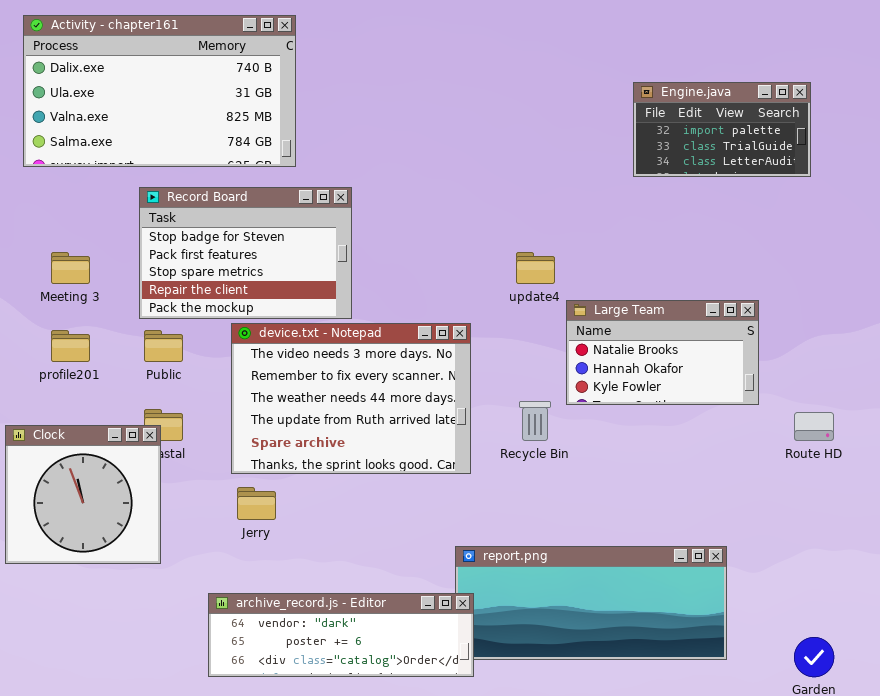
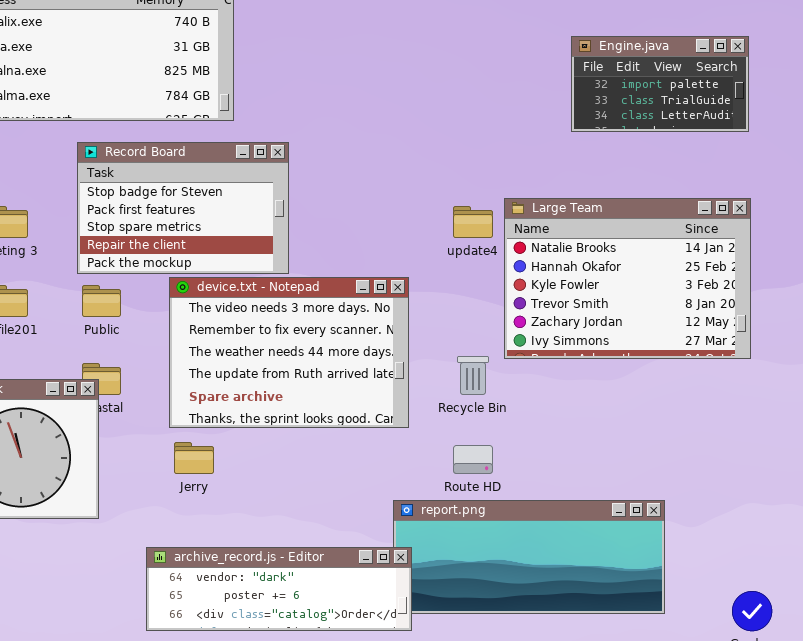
Large Team: [566,300,759,405] -> [504,198,751,359], resized
Route HD: [794,412,834,441] -> [453,445,493,474], moved

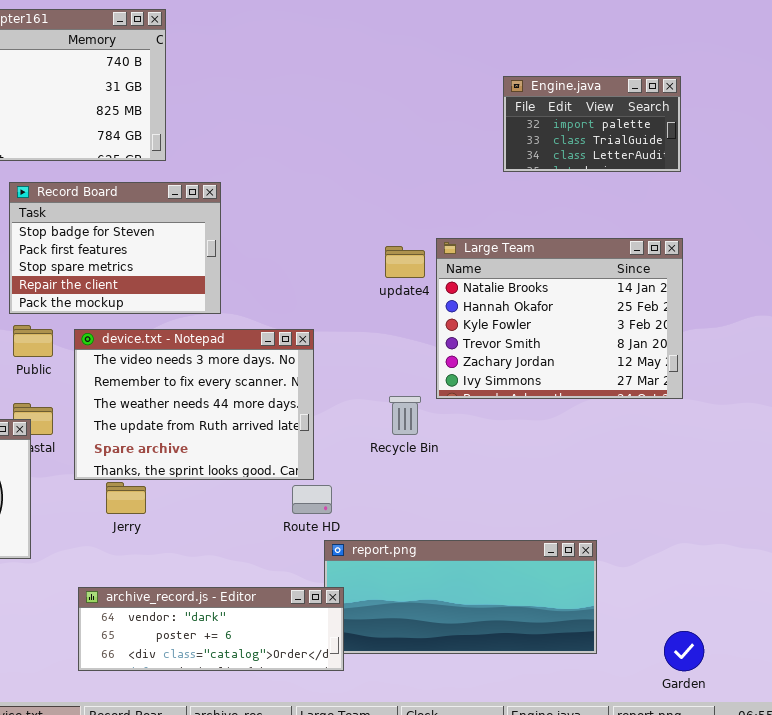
device.txt - Notepad: [169,277,409,428] -> [74,329,314,480], moved
Route HD: [453,445,493,474] -> [292,485,332,514], moved

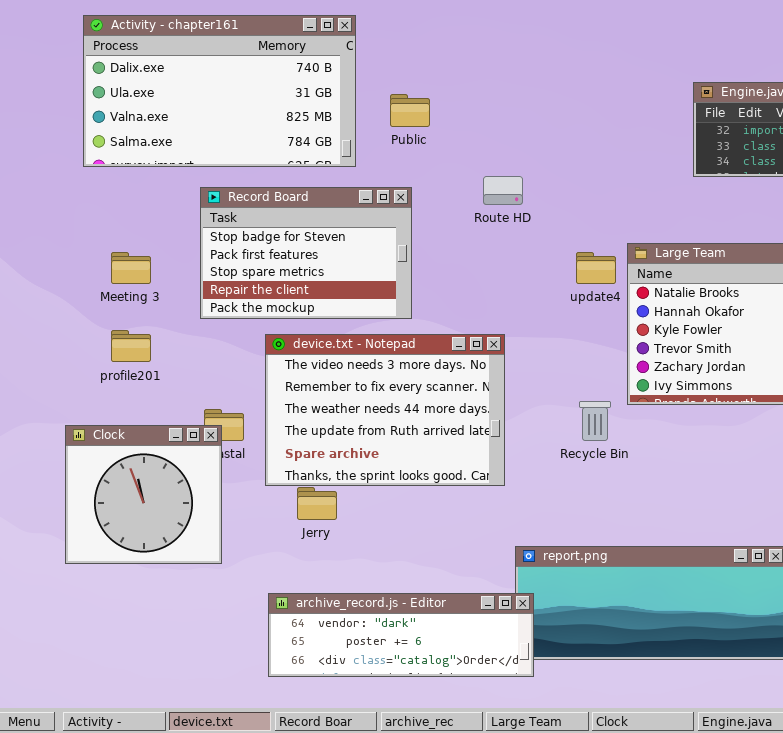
Public: [13,325,53,357] -> [390,94,430,127], moved
Route HD: [292,485,332,514] -> [483,176,523,205], moved

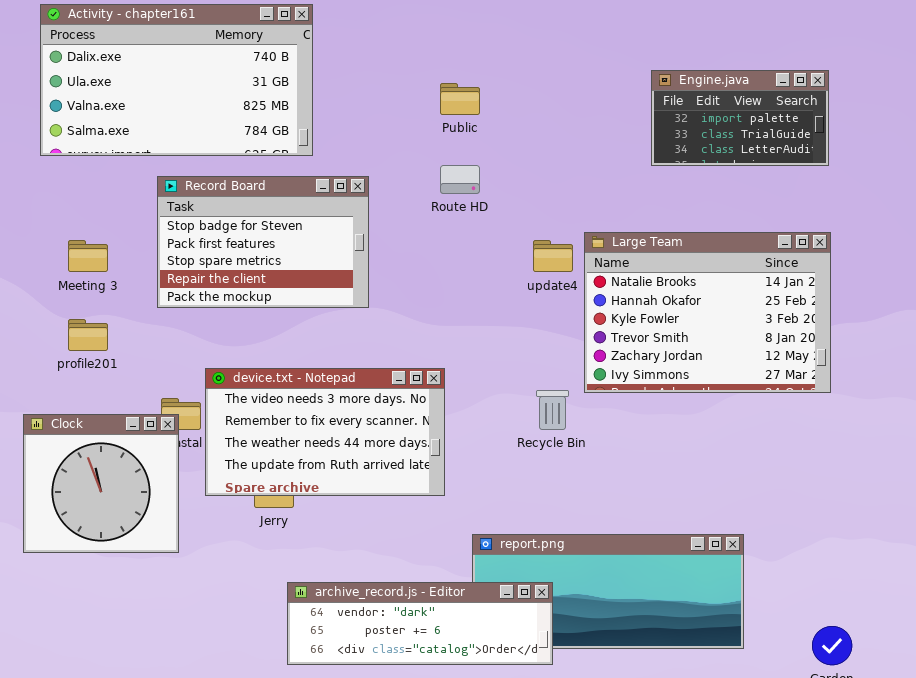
Public: [390,94,430,127] -> [440,83,480,115], moved
device.txt - Notepad: [265,334,505,486] -> [205,368,445,496], moved, resized
archive_record.js - Editor: [268,593,534,677] -> [287,582,553,665], moved

